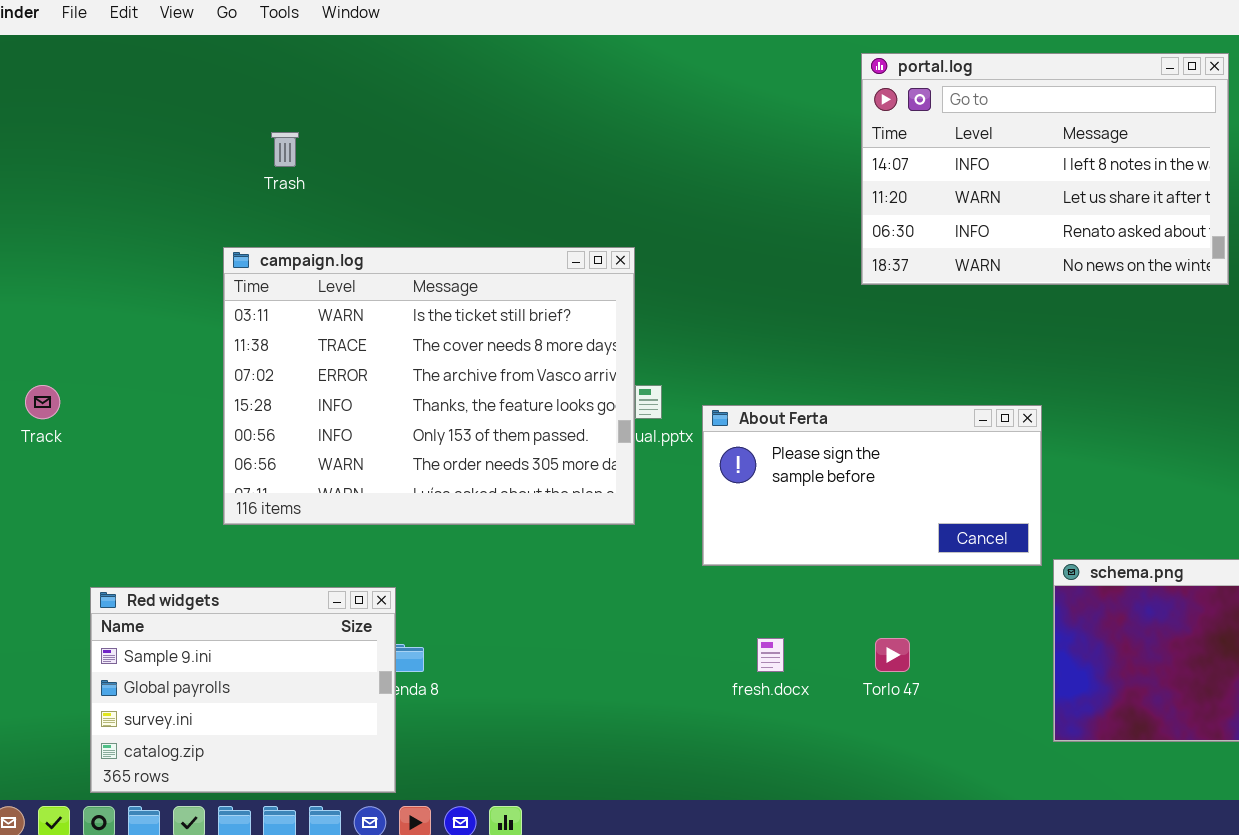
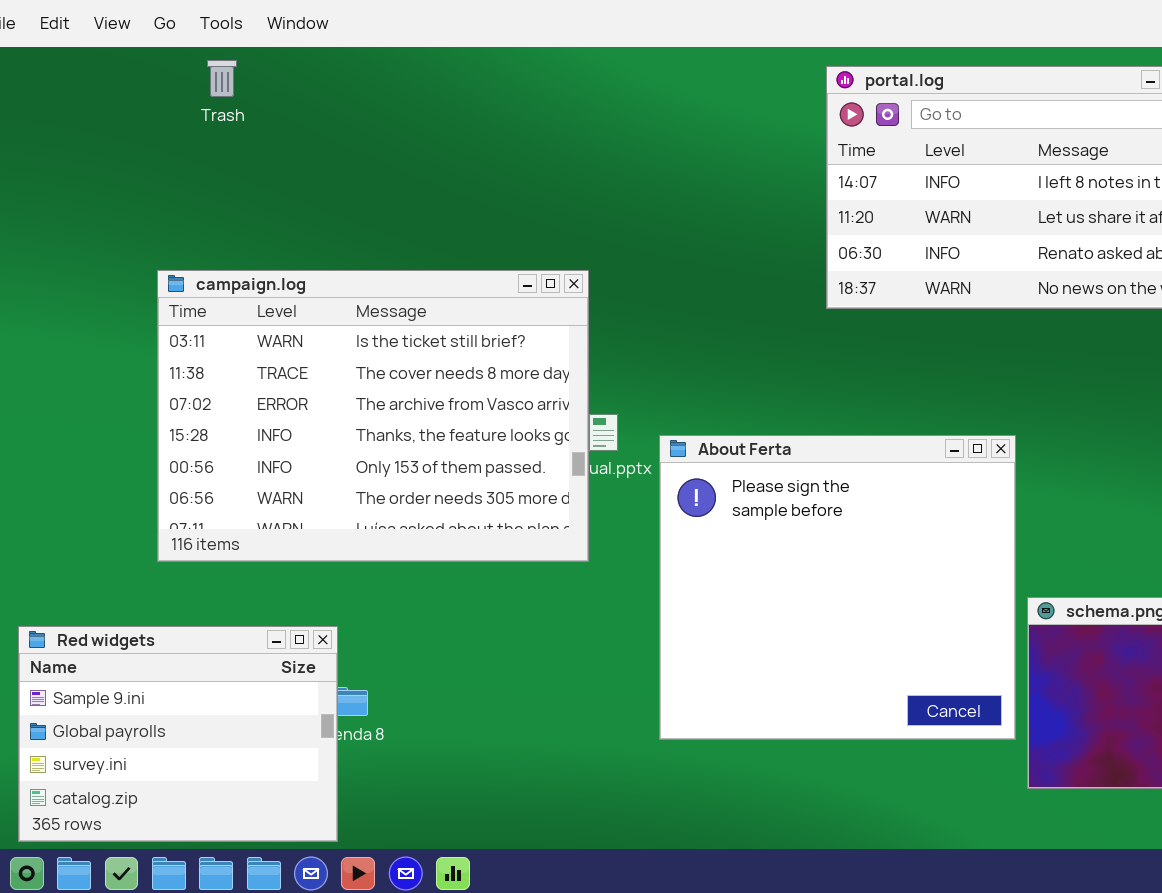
Trash: [271,132,299,167] -> [207,60,237,97], moved
About Ferta: [702,405,1042,566] -> [659,435,1016,740], resized

